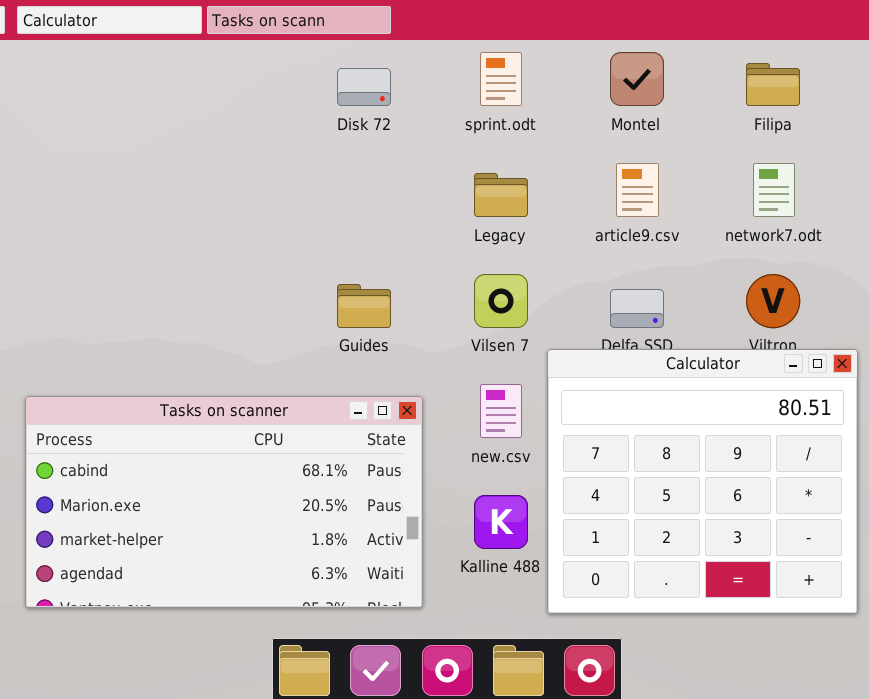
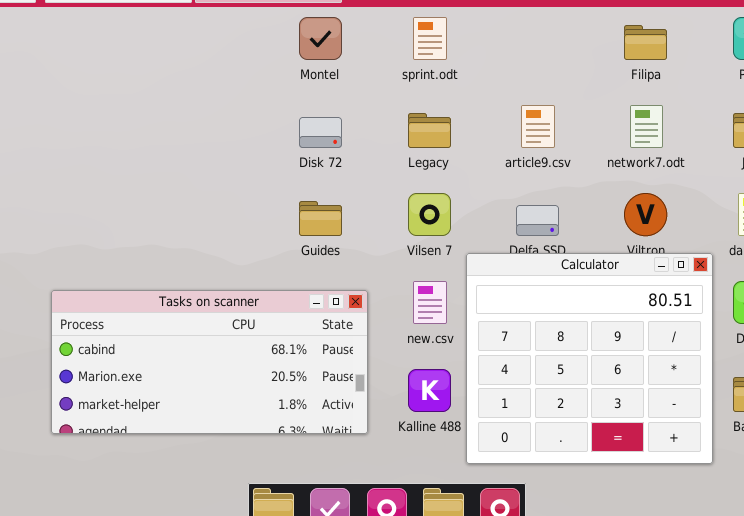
Montel: [610,52,664,106] -> [299,17,342,60], moved
Disk 72: [337,68,391,106] -> [299,117,342,148], moved
Tasks on scanner: [25,396,423,608] -> [51,290,368,434], resized

